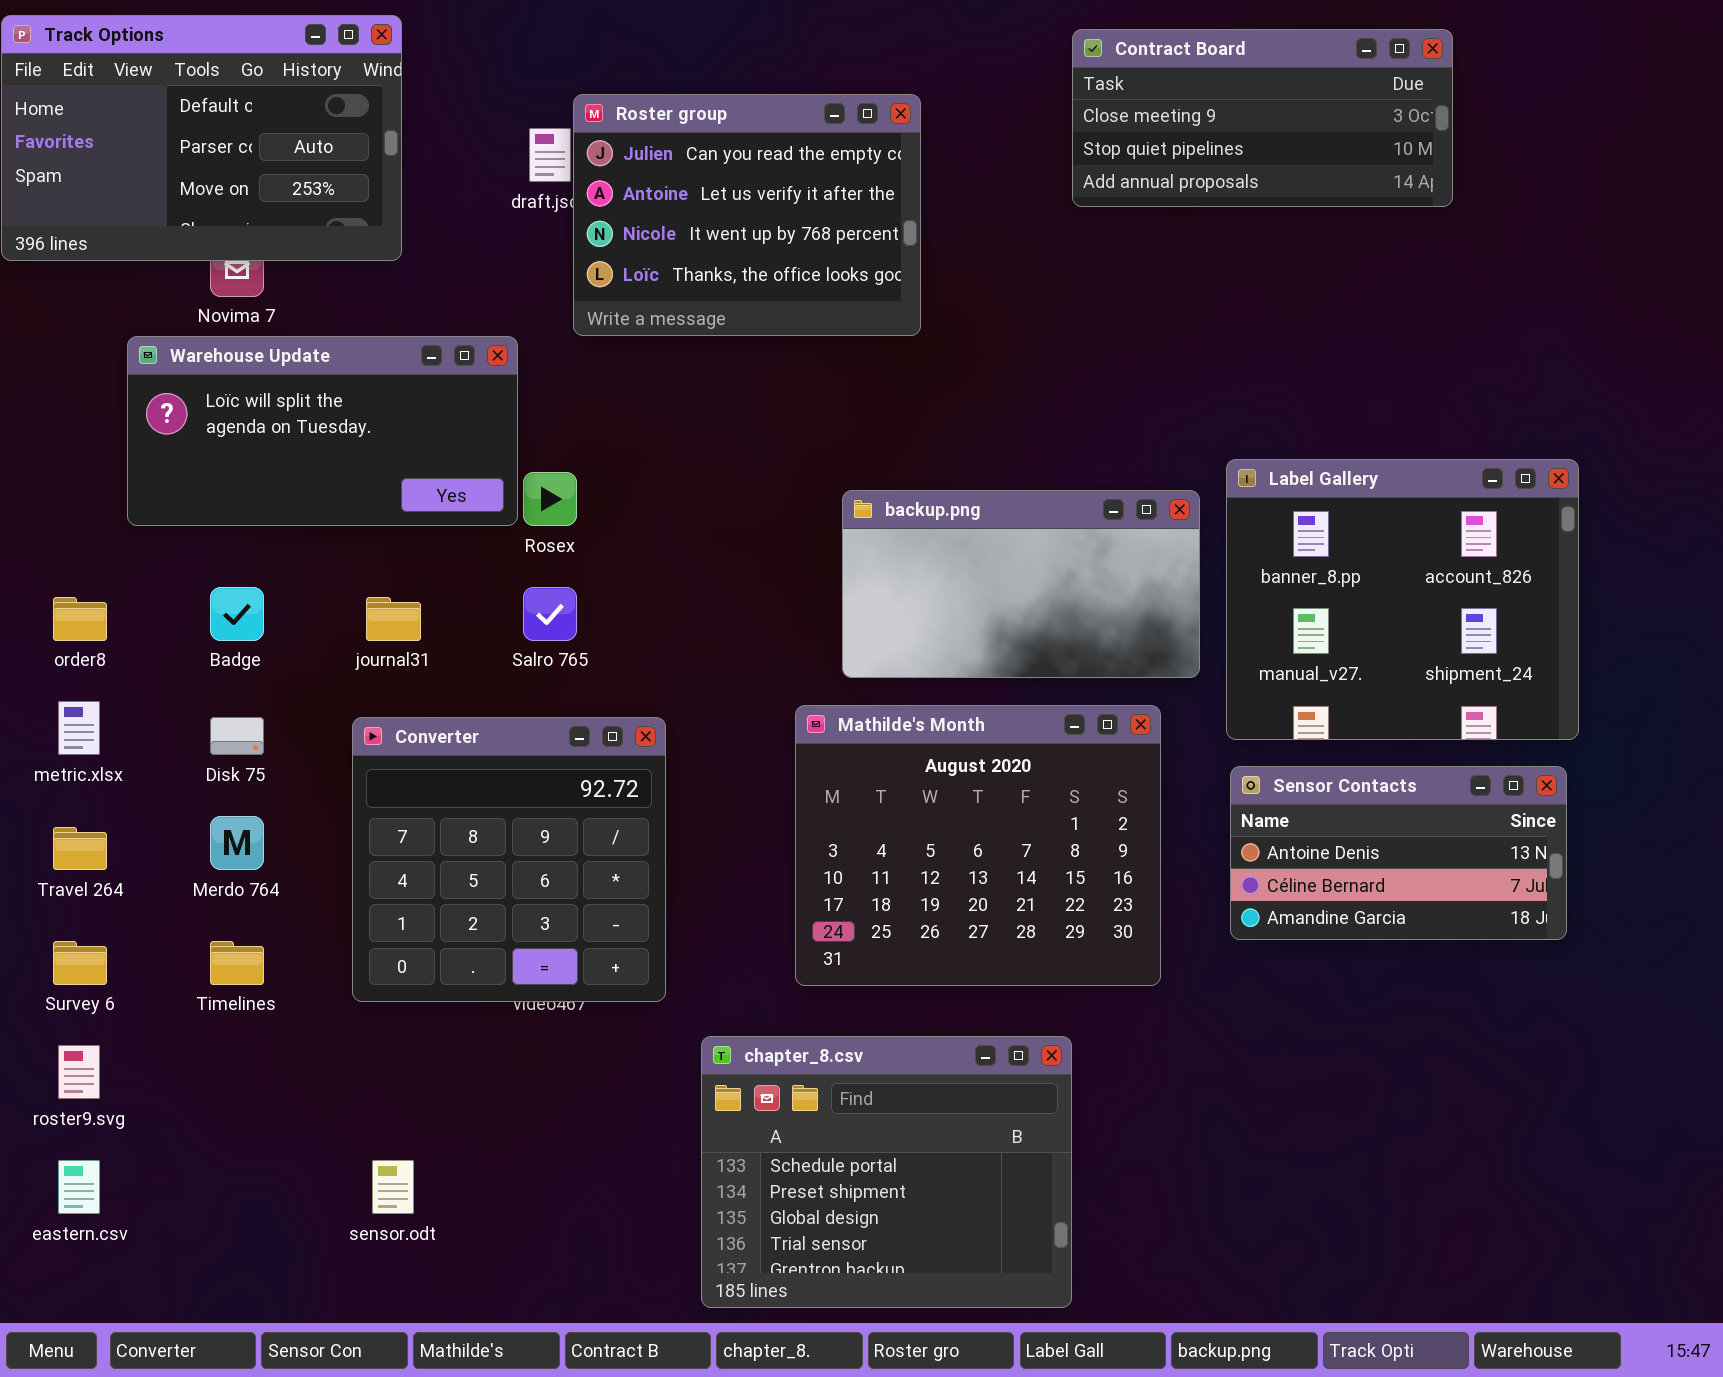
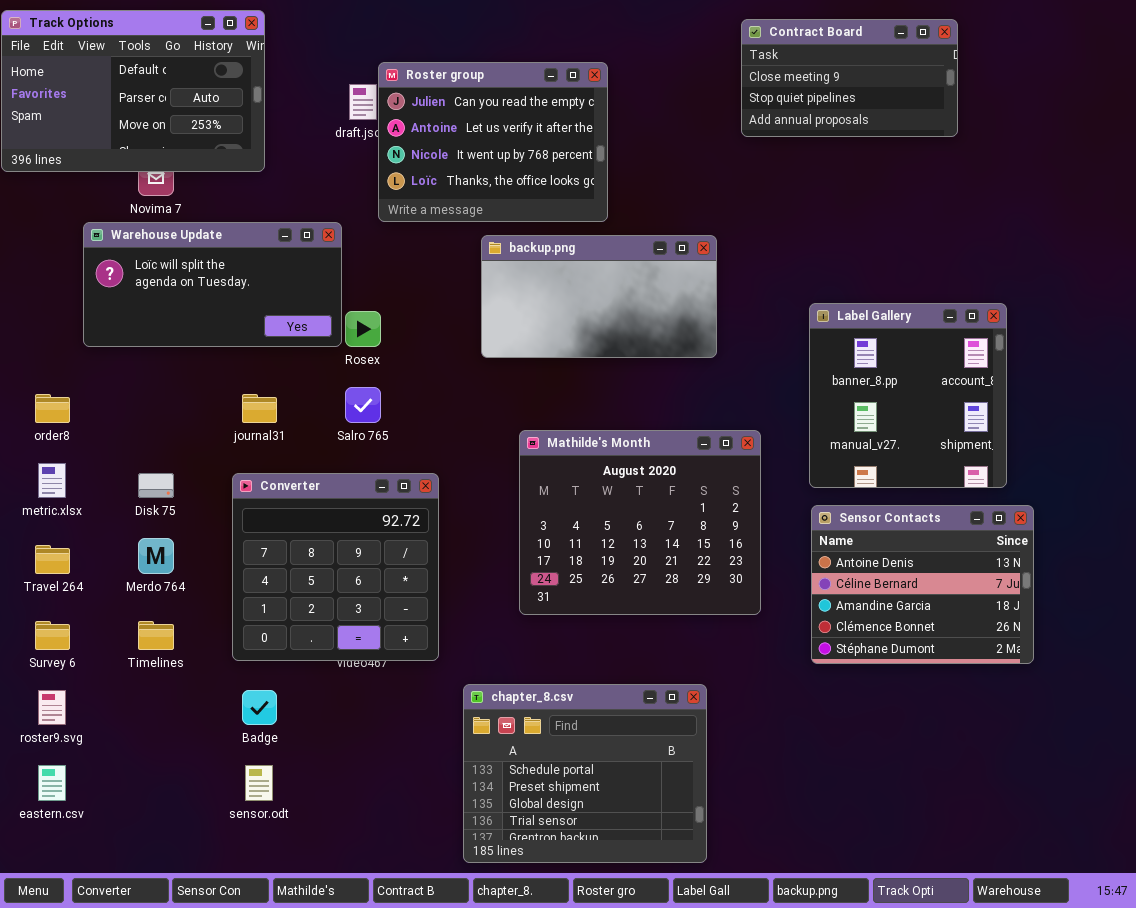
Contract Board: [1072,29,1453,207] -> [741,19,958,137], resized
Label Gallery: [1226,459,1579,740] -> [809,303,1007,488], resized
backup.png: [842,490,1200,678] -> [481,235,717,358], moved
Badge: [210,587,264,641] -> [242,690,277,725], moved
Mathilde's Month: [795,705,1161,986] -> [519,430,761,615], moved
Sensor Contacts: [1230,766,1567,940] -> [811,505,1034,664], resized

